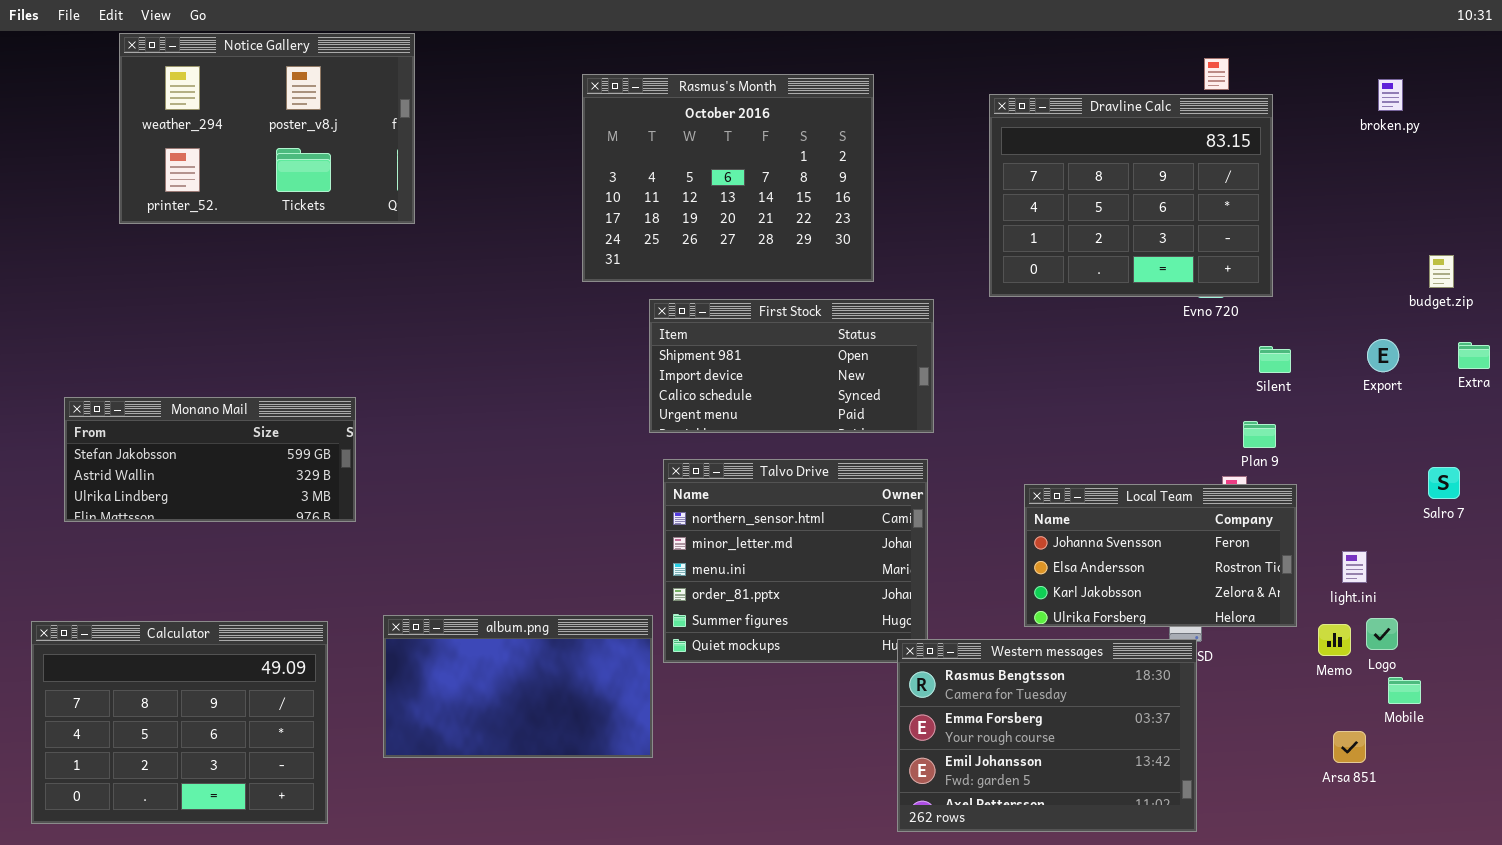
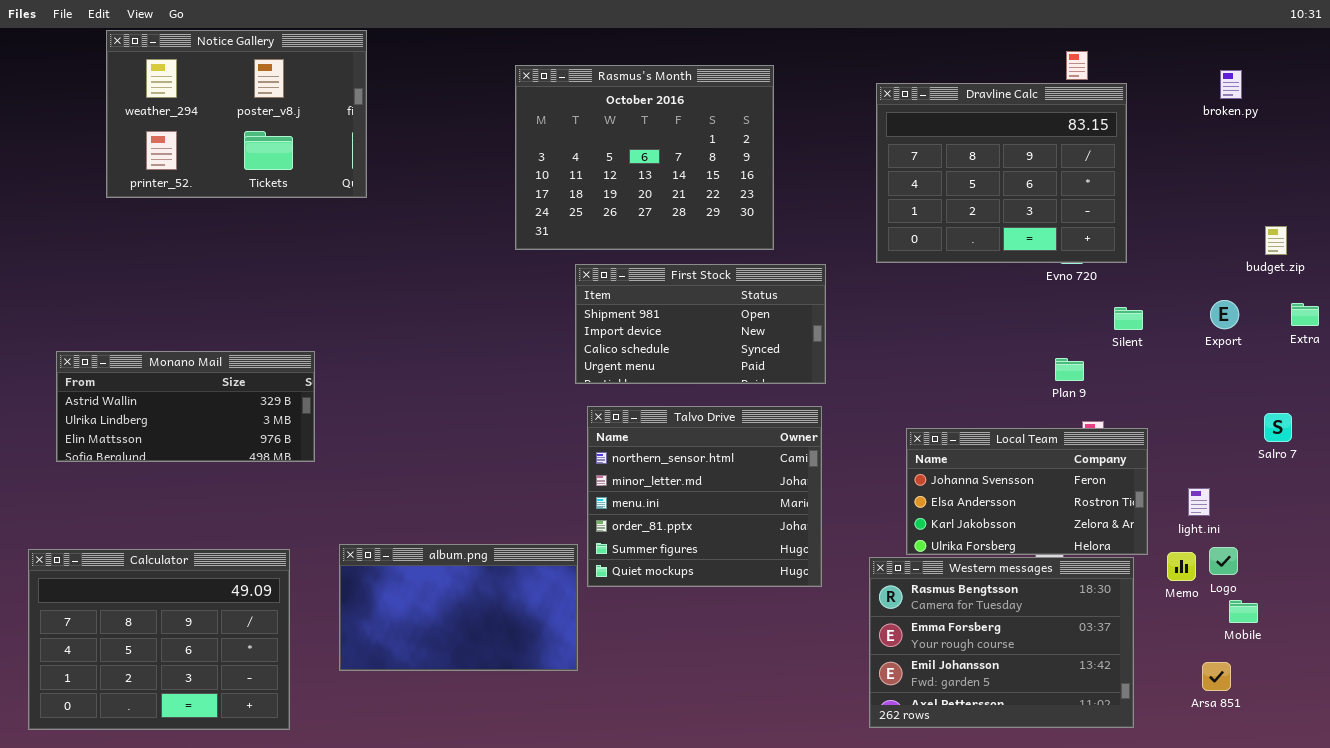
Monano Mail: [64,397,356,522] -> [56,351,315,462], scrolled down 1 row
Plan 9: [1243,421,1276,448] -> [1055,358,1084,381], moved
Western messages: [897,639,1197,832] -> [869,557,1134,728], moved
Arsa 851: [1333,731,1366,763] -> [1202,662,1231,691], moved

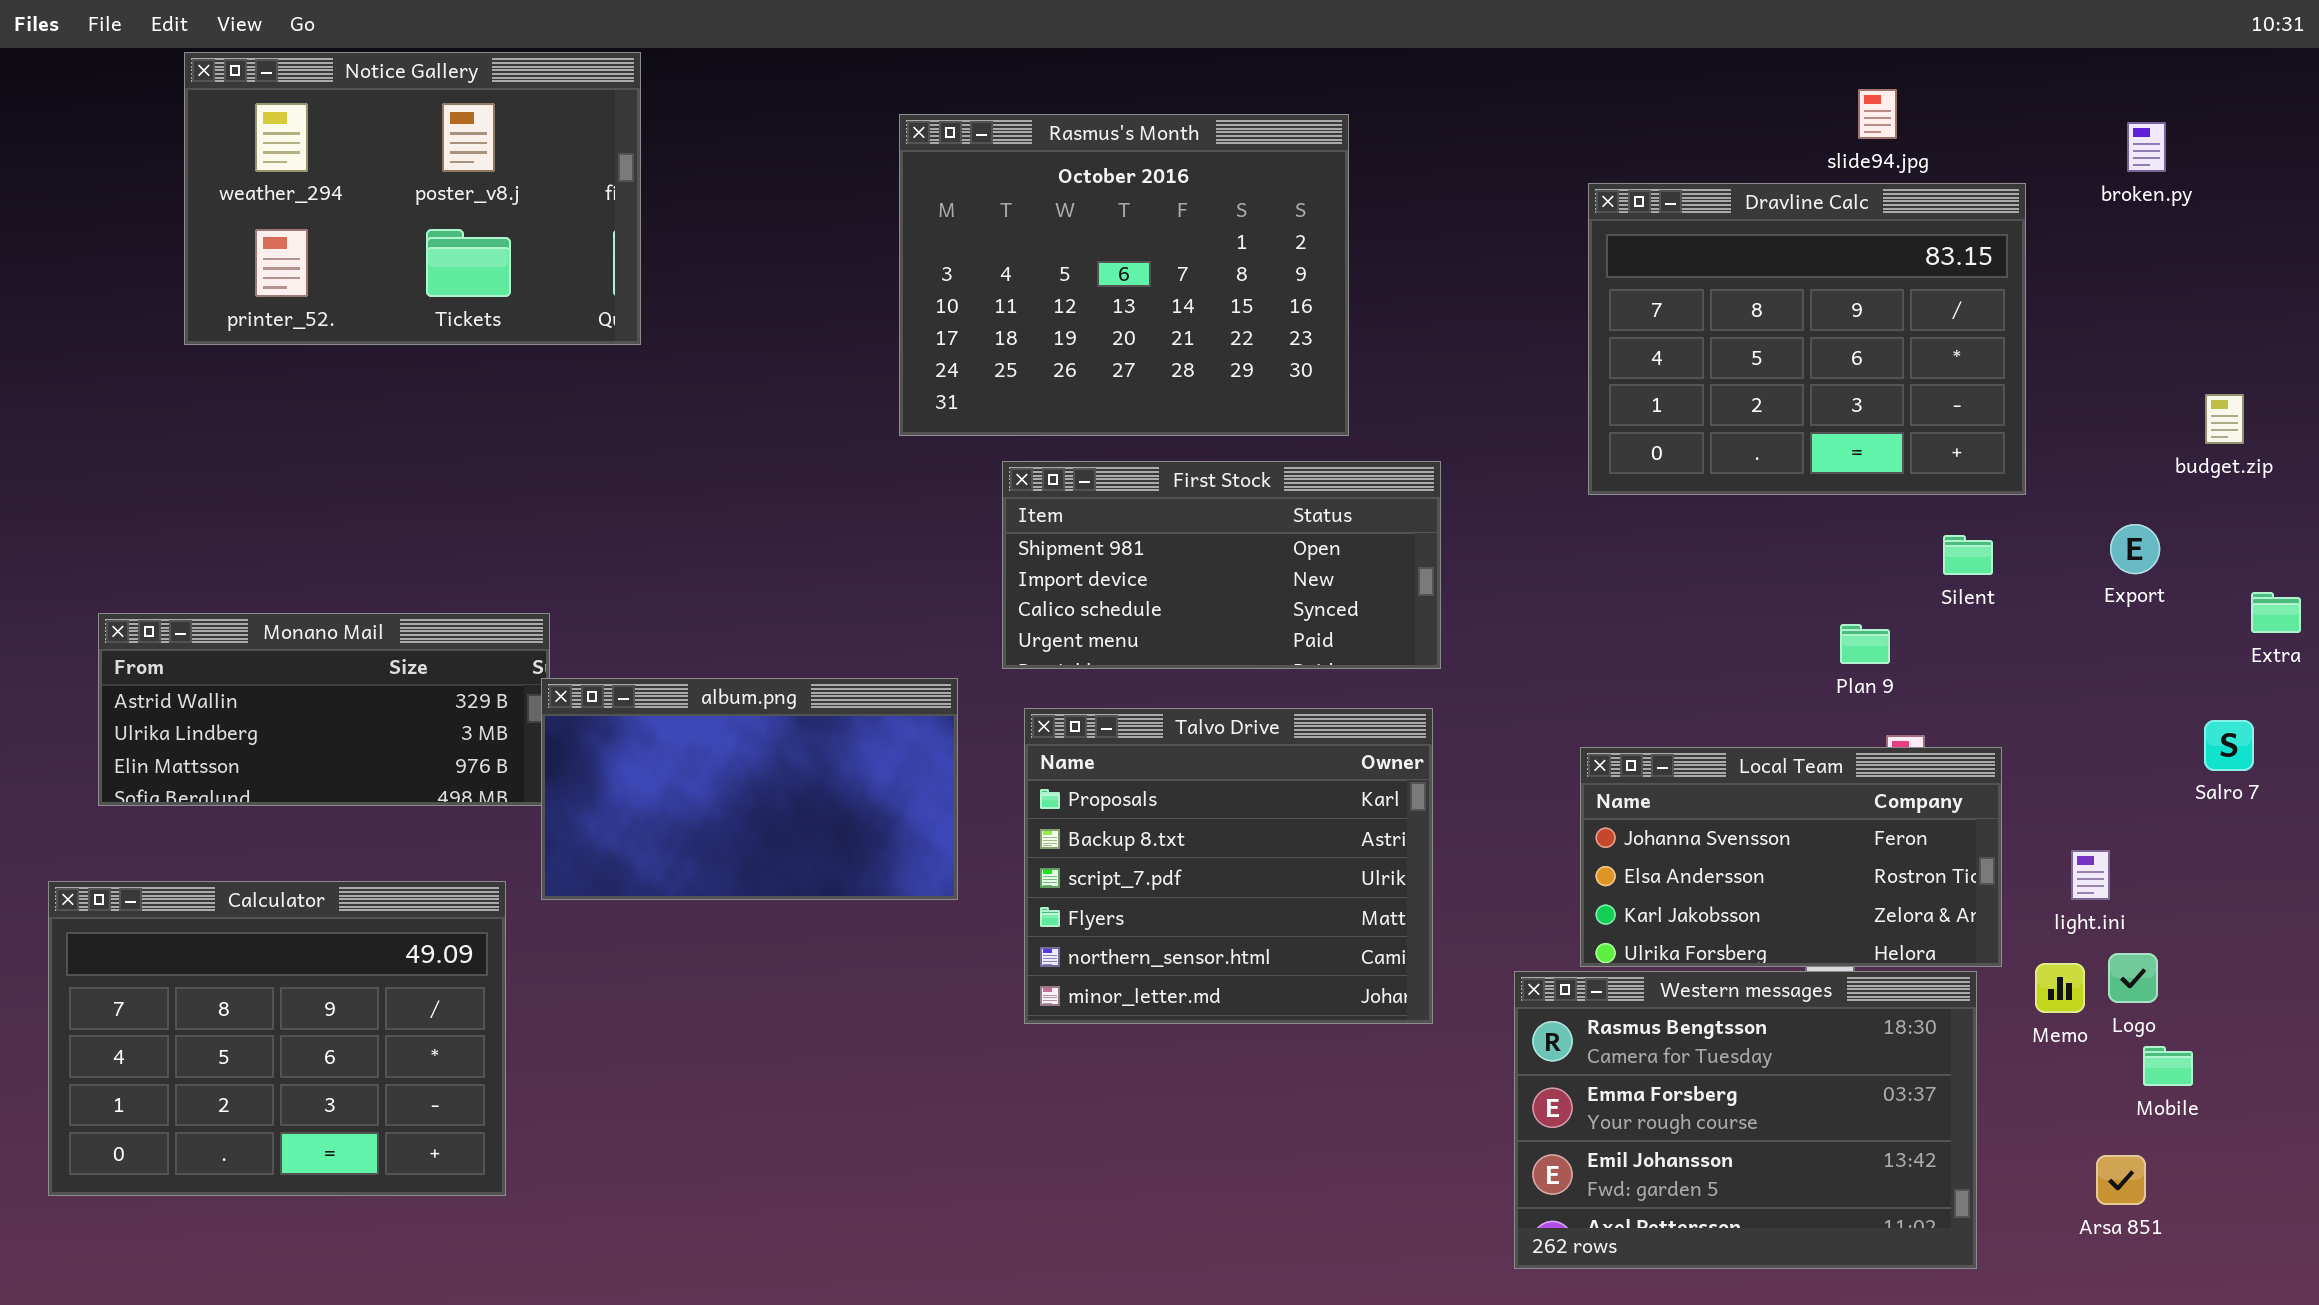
Dravline Calc: [876,83,1127,263] -> [1588,183,2026,495], moved
Extra: [1291,303,1319,326] -> [2251,592,2301,633], moved
Talvo Drive: [587,406,822,587] -> [1024,708,1433,1024], scrolled up 4 rows
album.png: [339,544,578,671] -> [541,678,958,900], moved
Calculator: [28,549,290,730] -> [48,881,506,1196], moved

